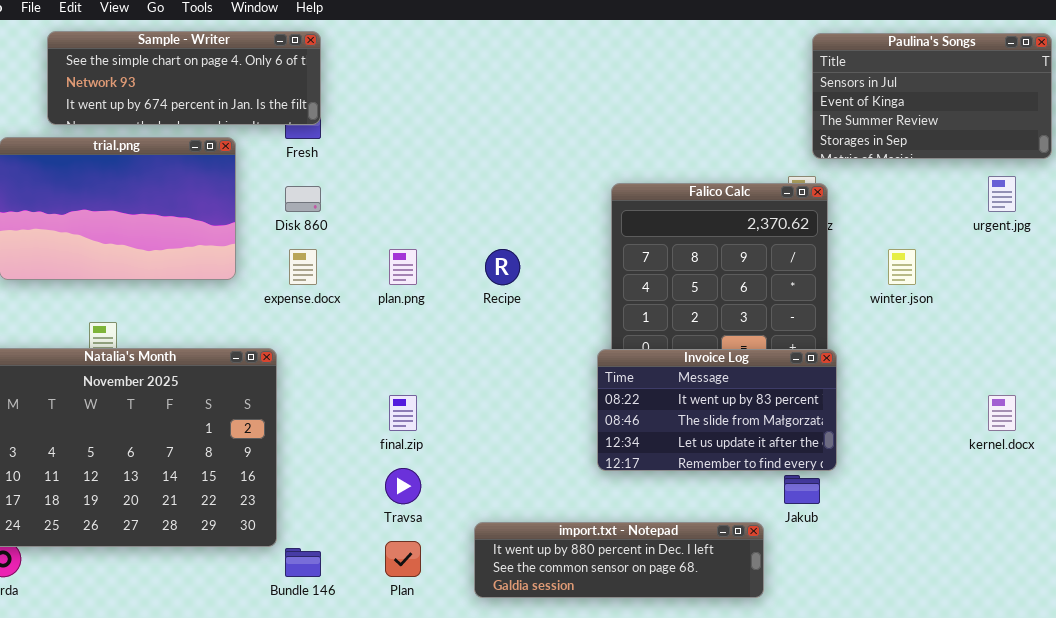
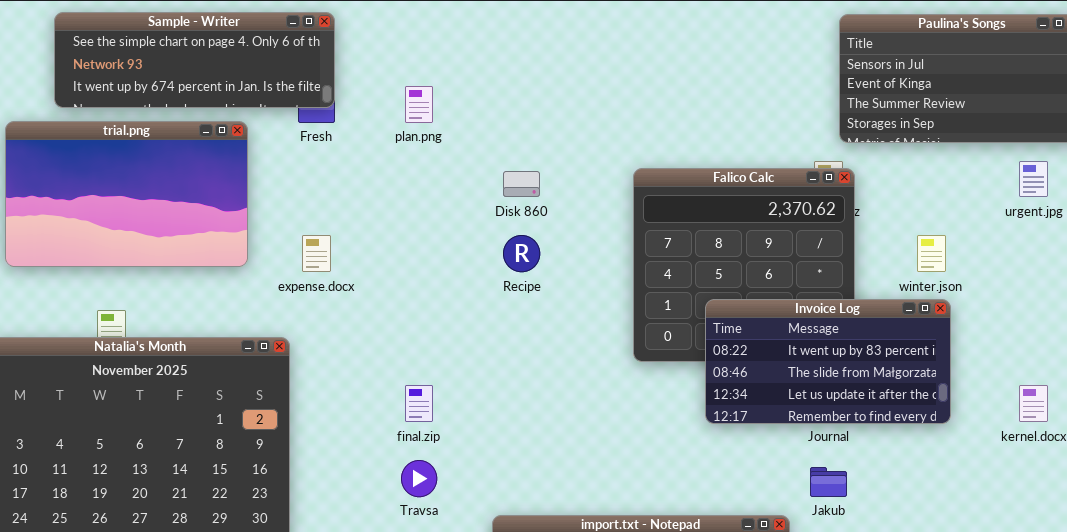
Disk 860: [285,186,321,212] -> [503,171,540,197], moved
plan.png: [389,249,417,285] -> [405,86,433,123], moved
Invoice Log: [597,349,837,471] -> [705,299,951,424], moved

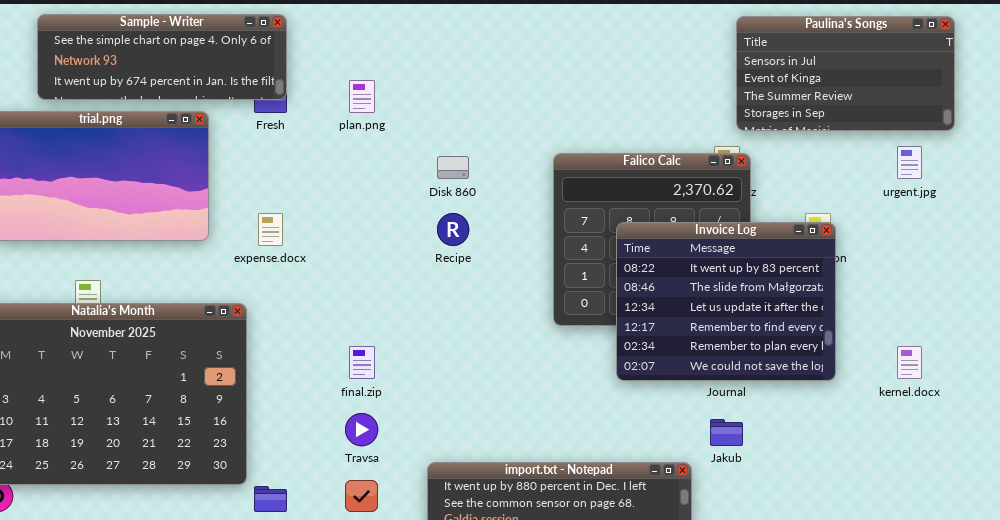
Invoice Log: [705,299,951,424] -> [616,222,836,381], resized

